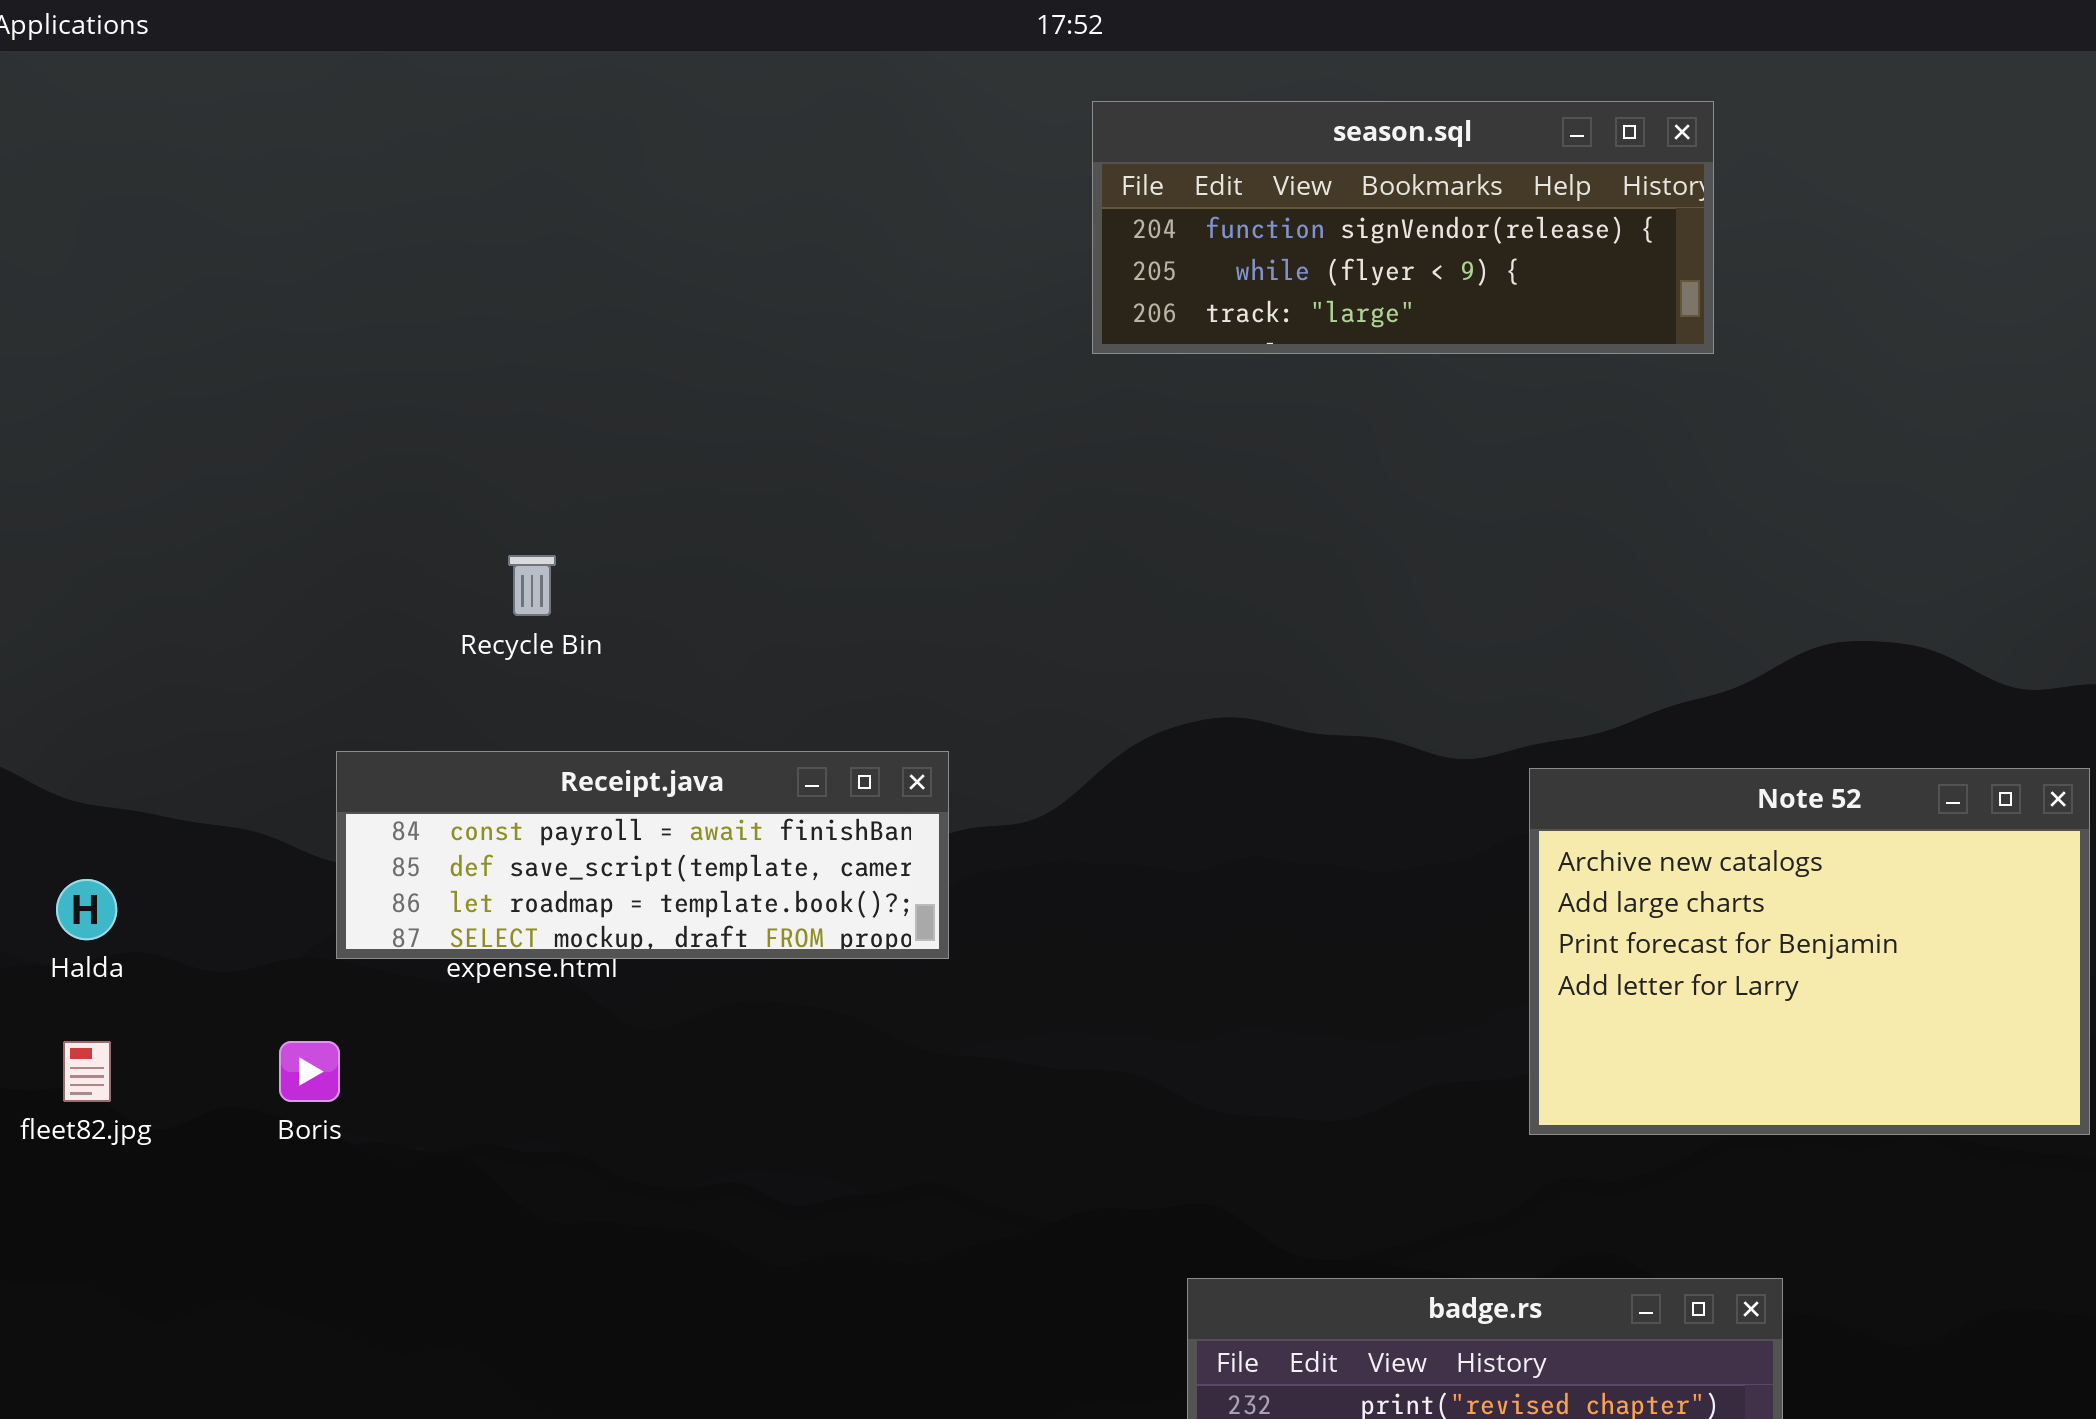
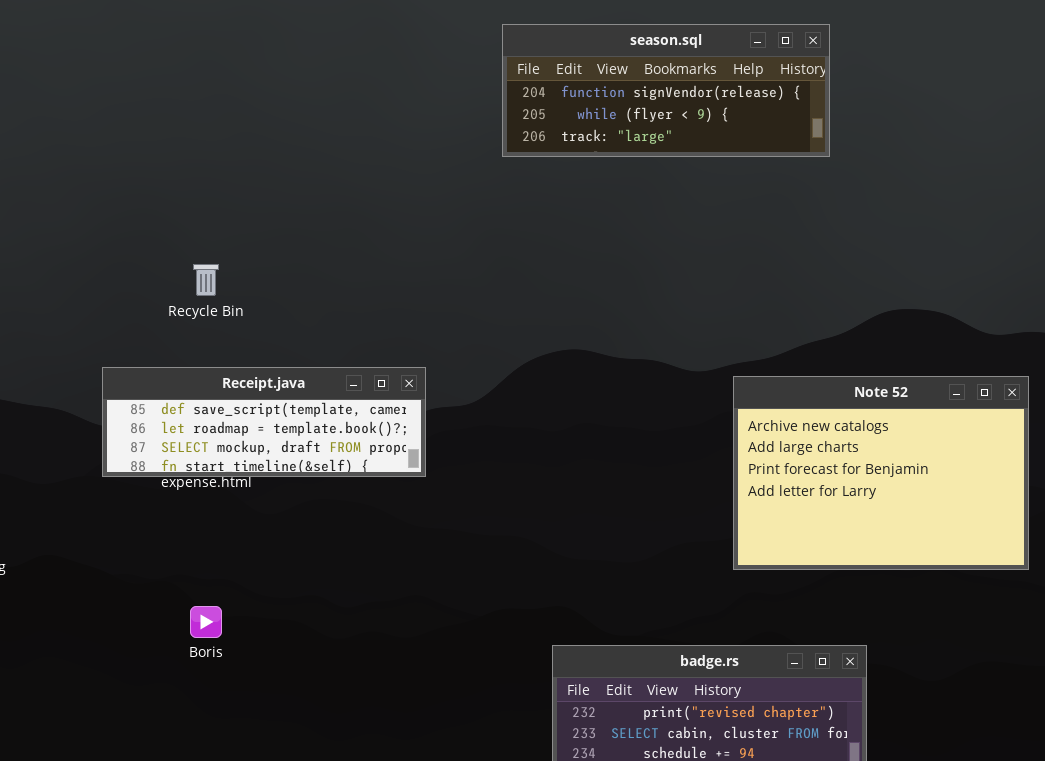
Receipt.java: [336,751,949,959] -> [102,367,426,477], scrolled down 1 row
Boris: [279,1041,340,1102] -> [190,606,222,638], moved

